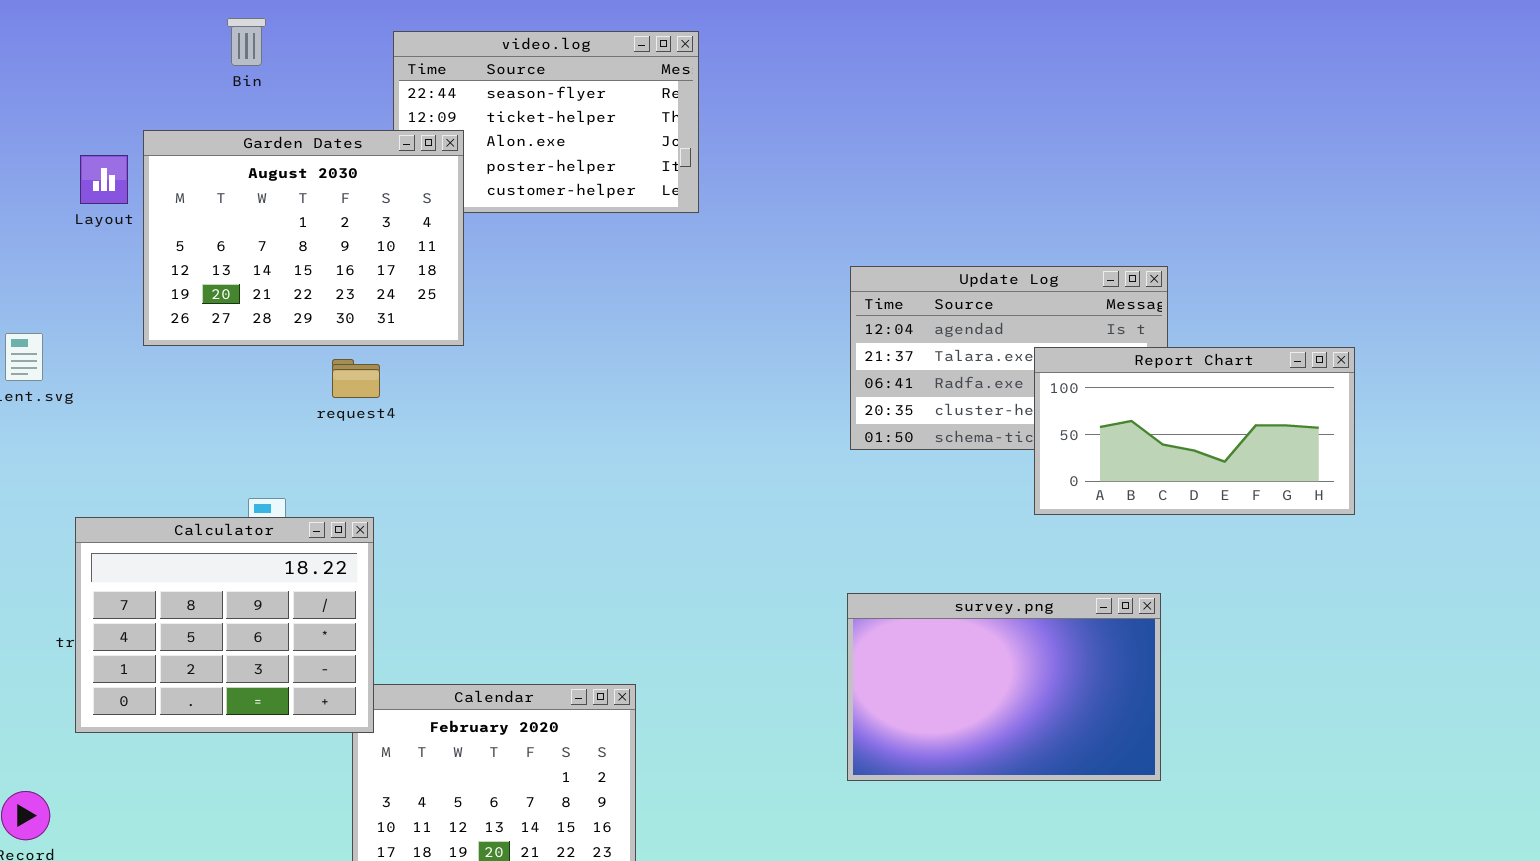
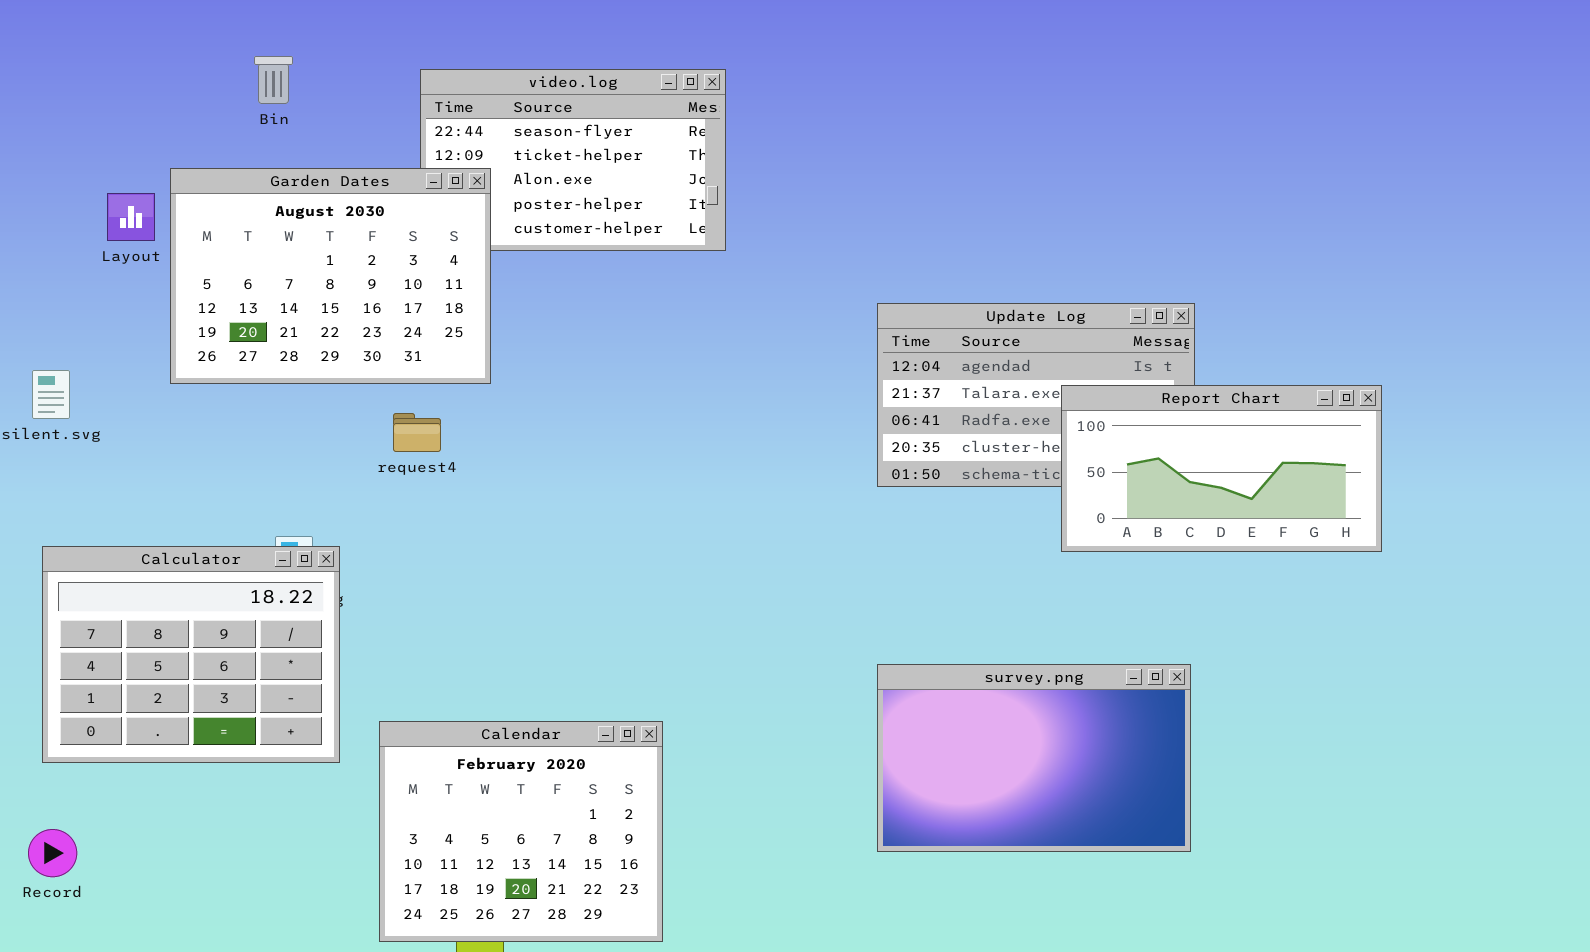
request4: [332,359,380,398] -> [393,413,441,452], moved
Calculator: [75,517,374,733] -> [42,546,340,763], moved
survey.png: [847,593,1161,781] -> [877,664,1191,852], moved

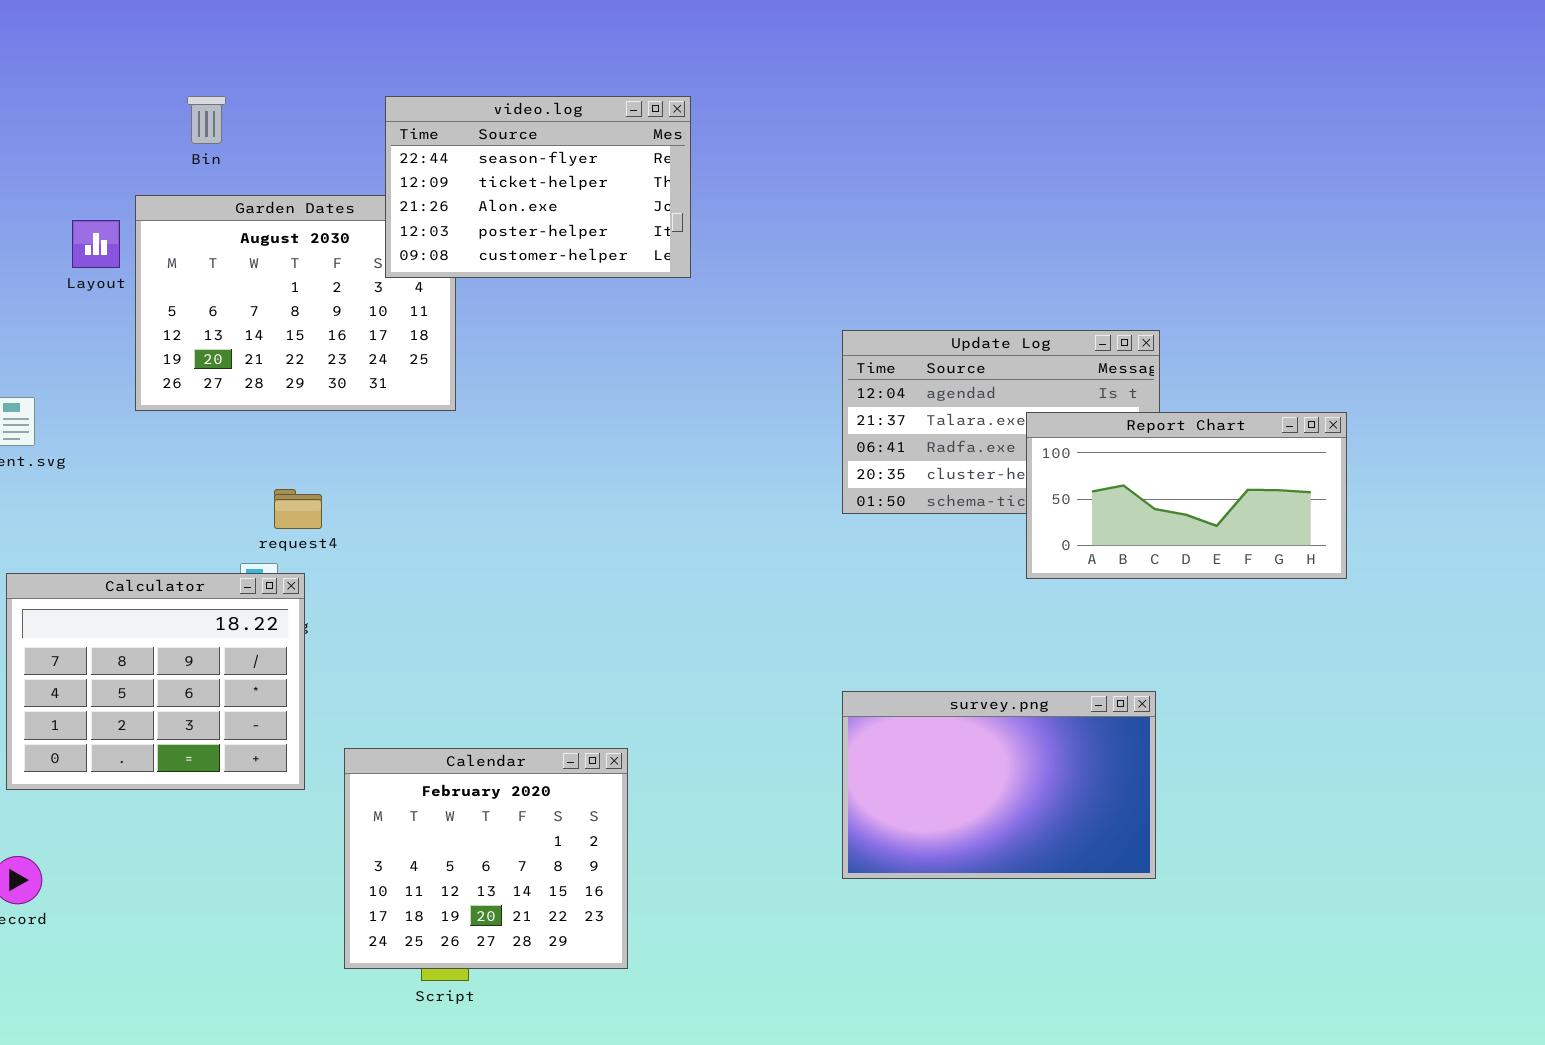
Bin: [254,56,293,104] -> [187,96,226,144], moved
video.log: [420,69,726,251] -> [385,96,691,278], raised
request4: [393,413,441,452] -> [274,489,322,529], moved

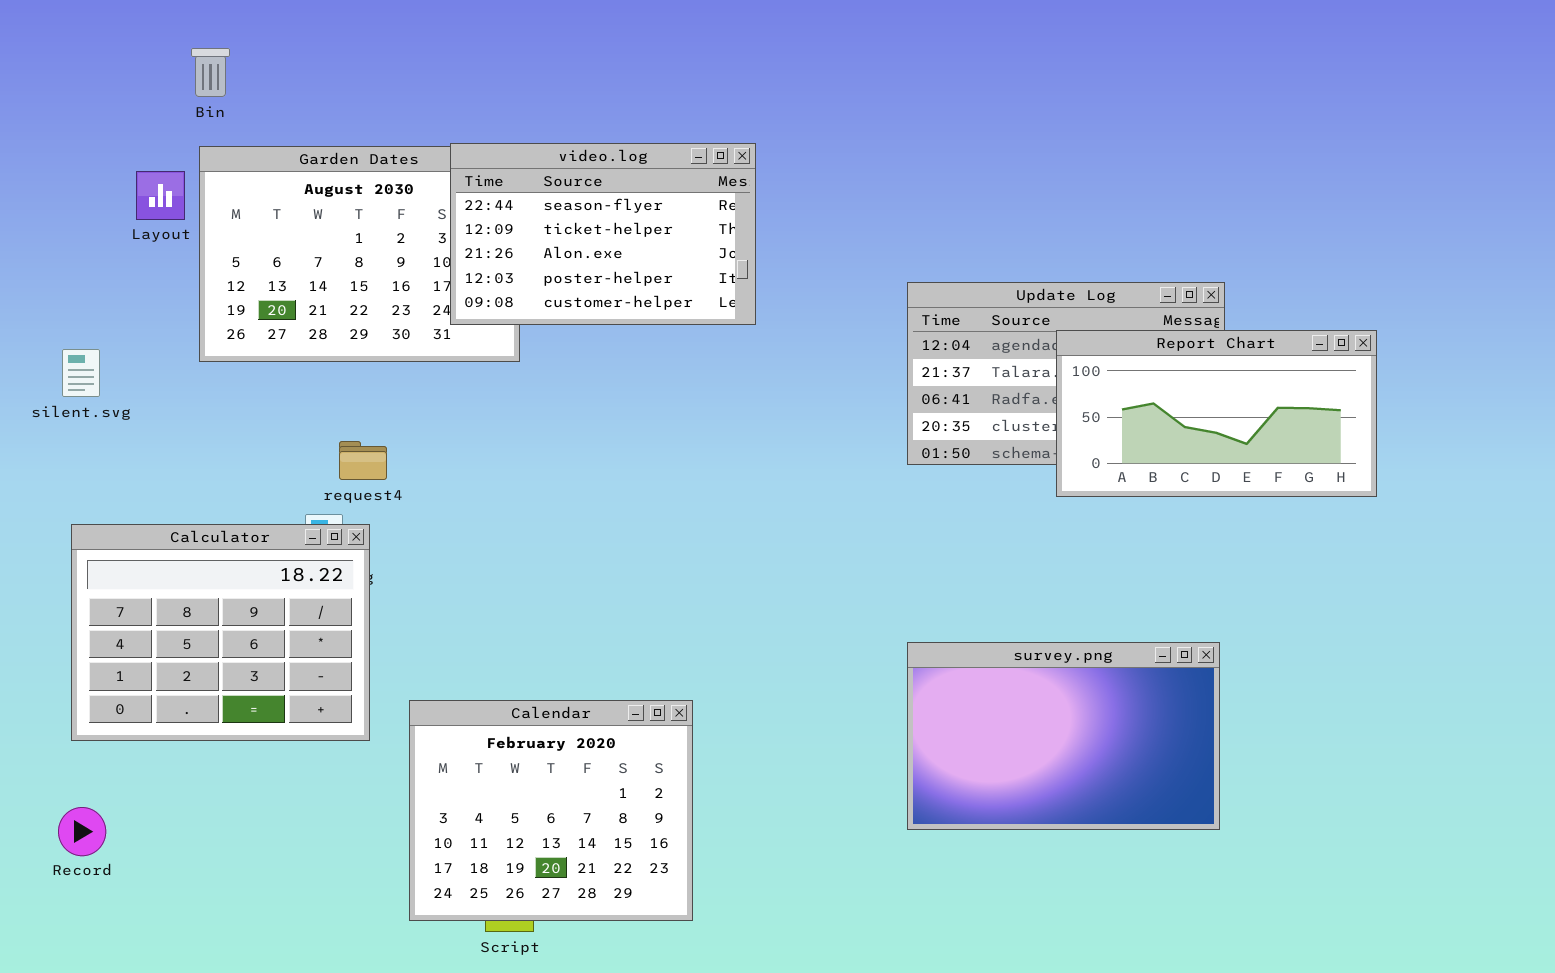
Bin: [187,96,226,144] -> [191,48,230,97], moved
video.log: [385,96,691,278] -> [450,143,756,325], moved
Report Chart: [1026,412,1347,579] -> [1056,330,1377,497], moved

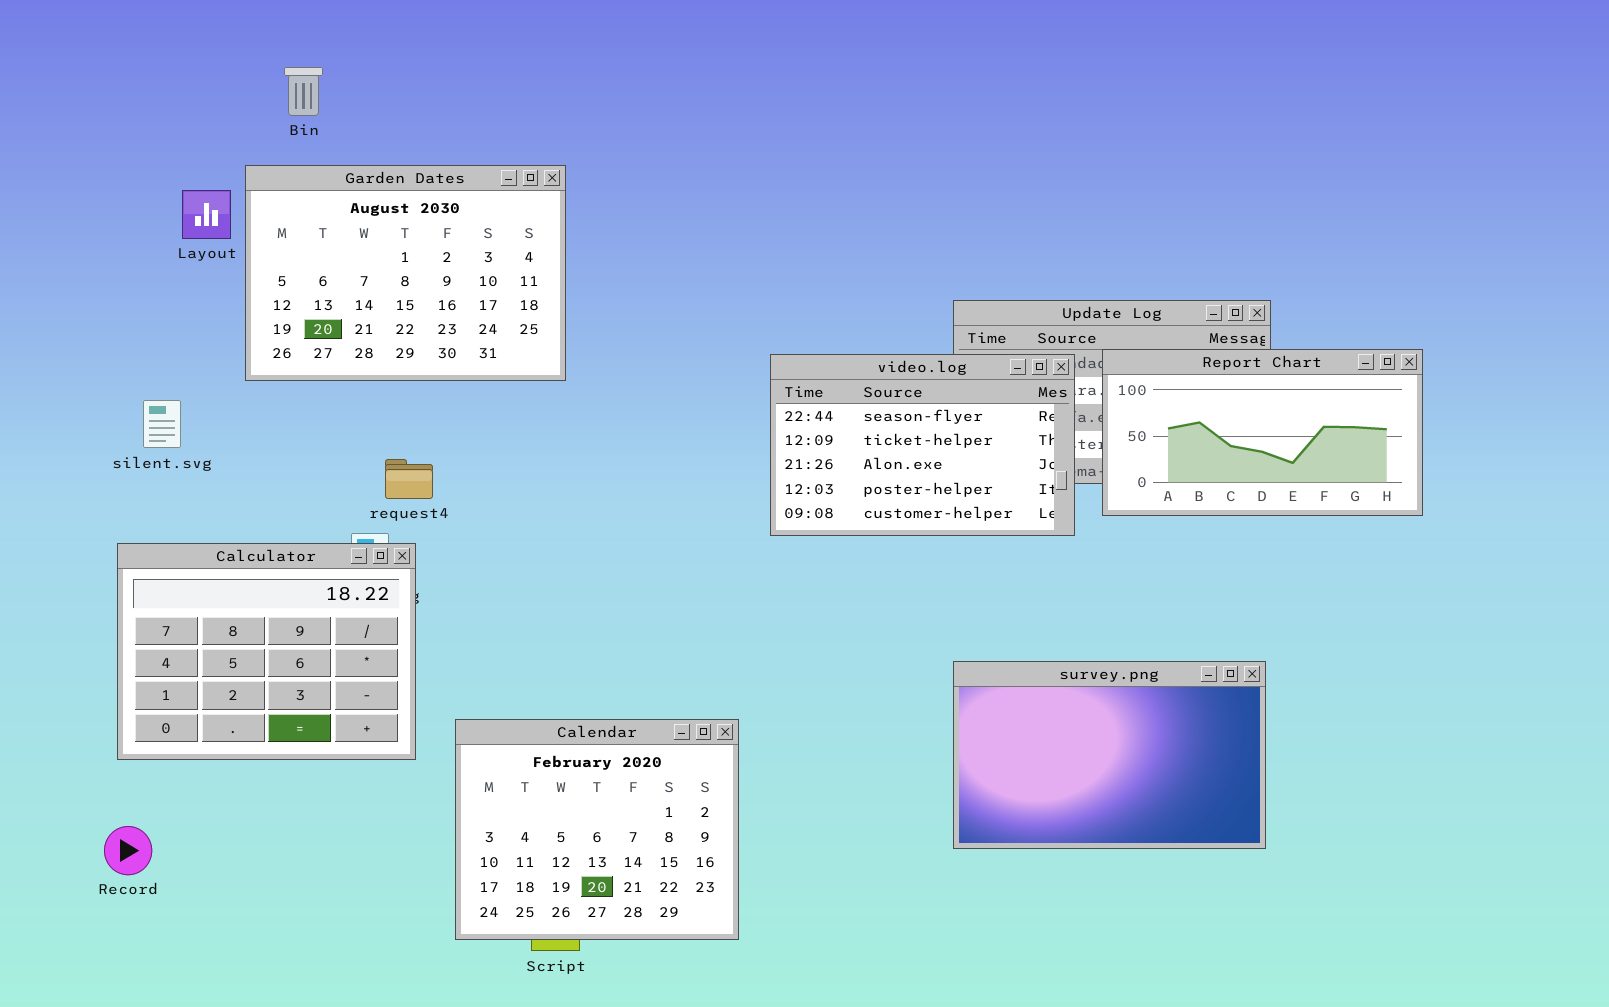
Bin: [191,48,230,97] -> [284,67,323,116], moved
video.log: [450,143,756,325] -> [770,354,1075,536], moved
silent.svg: [62,349,100,397] -> [143,400,181,448], moved

